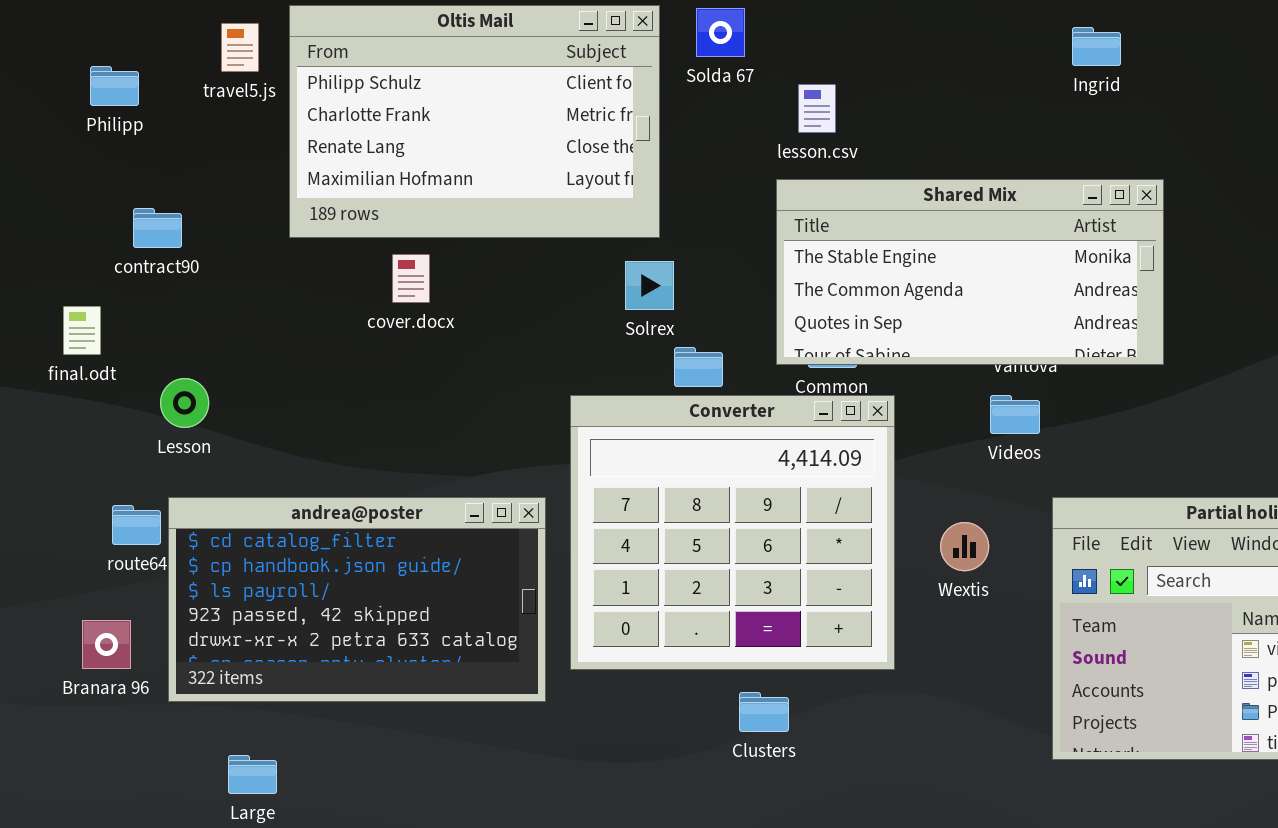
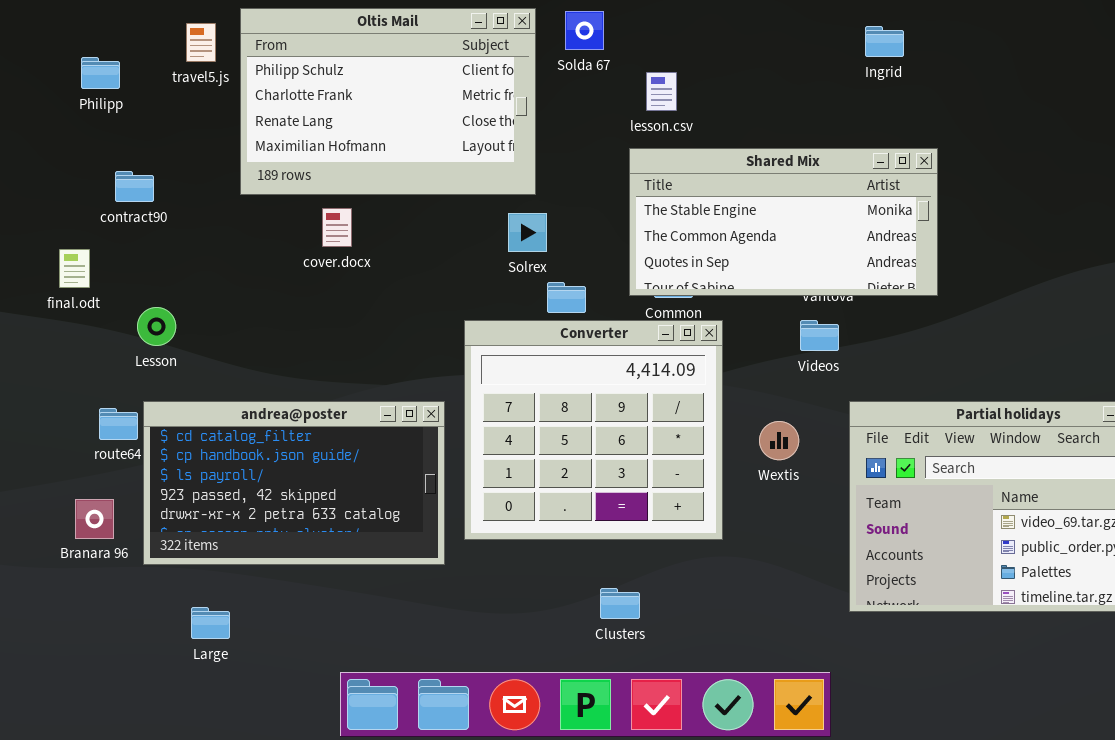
Clusters: [739,692,789,732] -> [600,588,640,619], moved

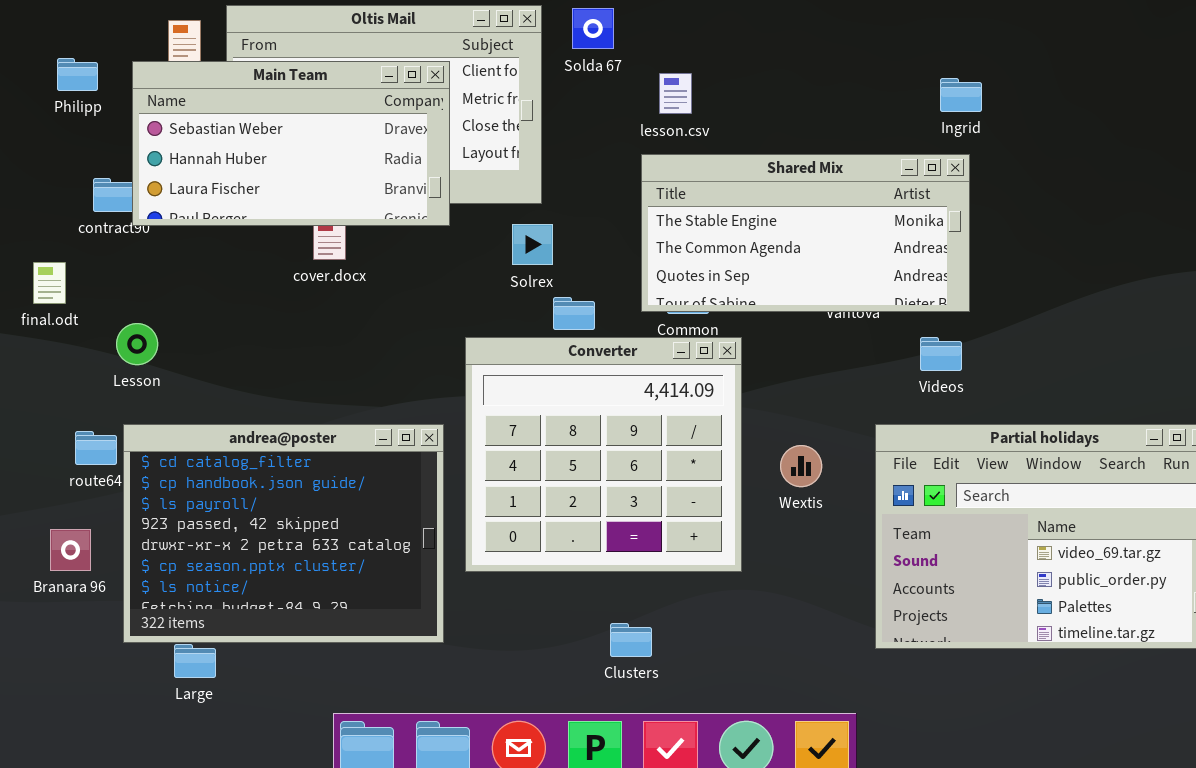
Ingrid: [865,26,904,57] -> [940,78,982,112], moved
Main Team: none -> [132,61,450,226], opened
Videos: [800,320,839,351] -> [920,337,962,371], moved
andrea@poster: [143,401,445,565] -> [123,424,444,643], resized

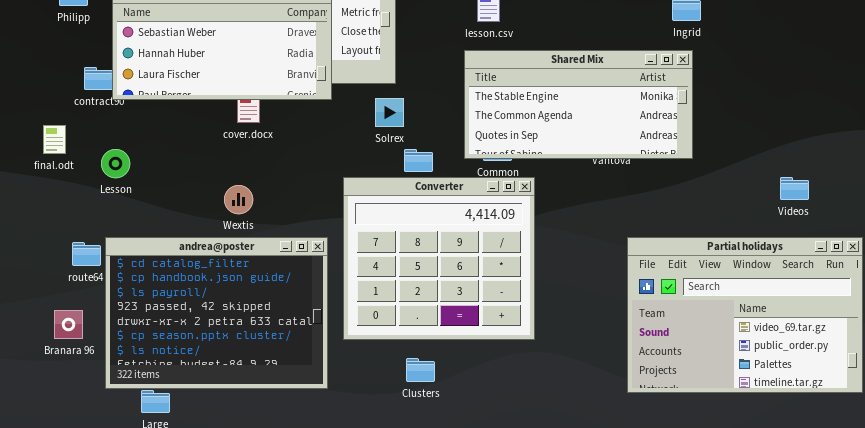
Lesson: [116,323,158,365] -> [101,149,130,178], moved
Videos: [920,337,962,371] -> [780,177,809,200], moved
Wextis: [780,445,822,487] -> [224,185,253,214], moved
Clusters: [610,623,652,657] -> [406,358,435,382], moved

